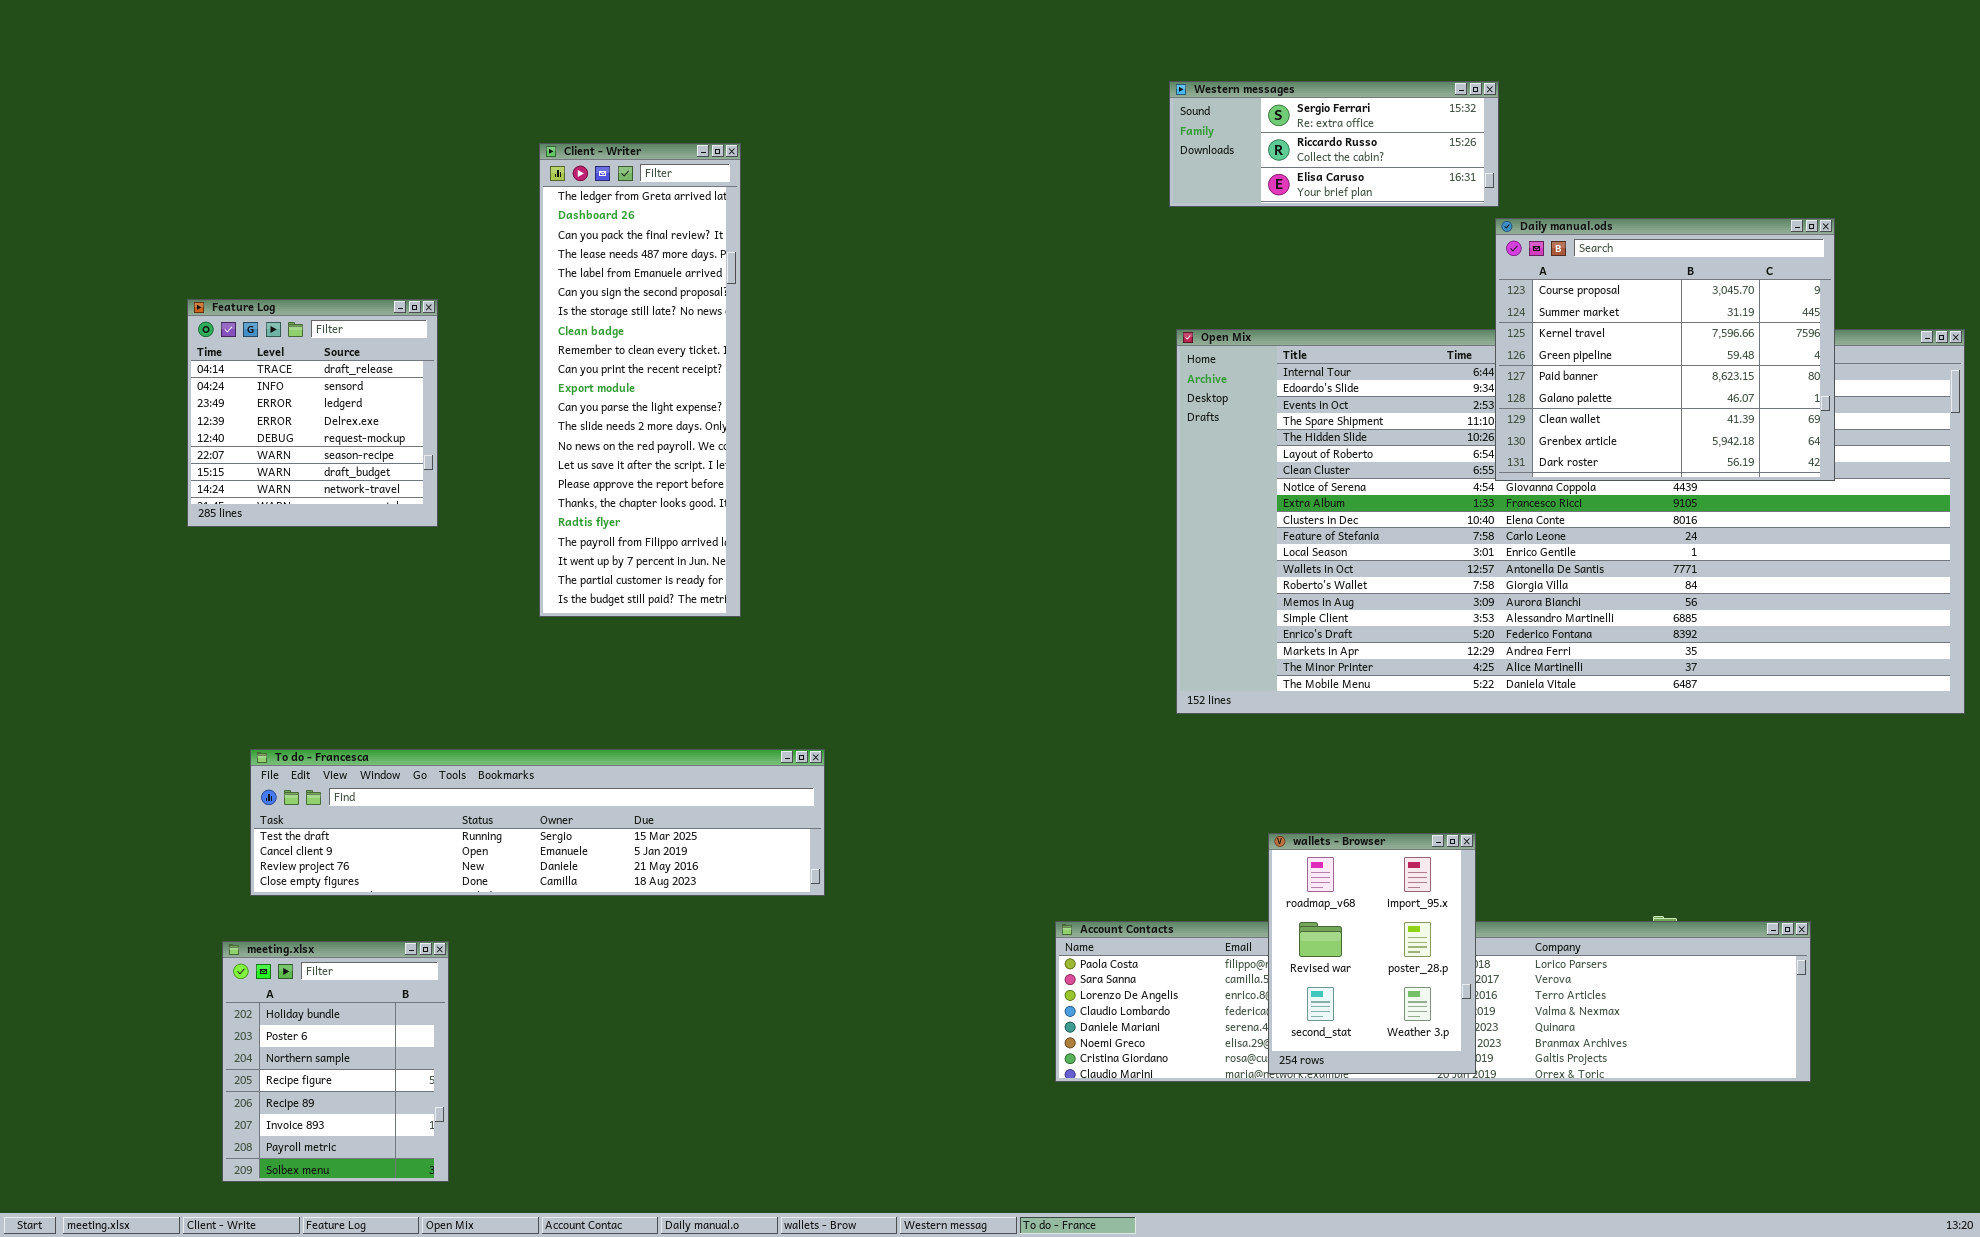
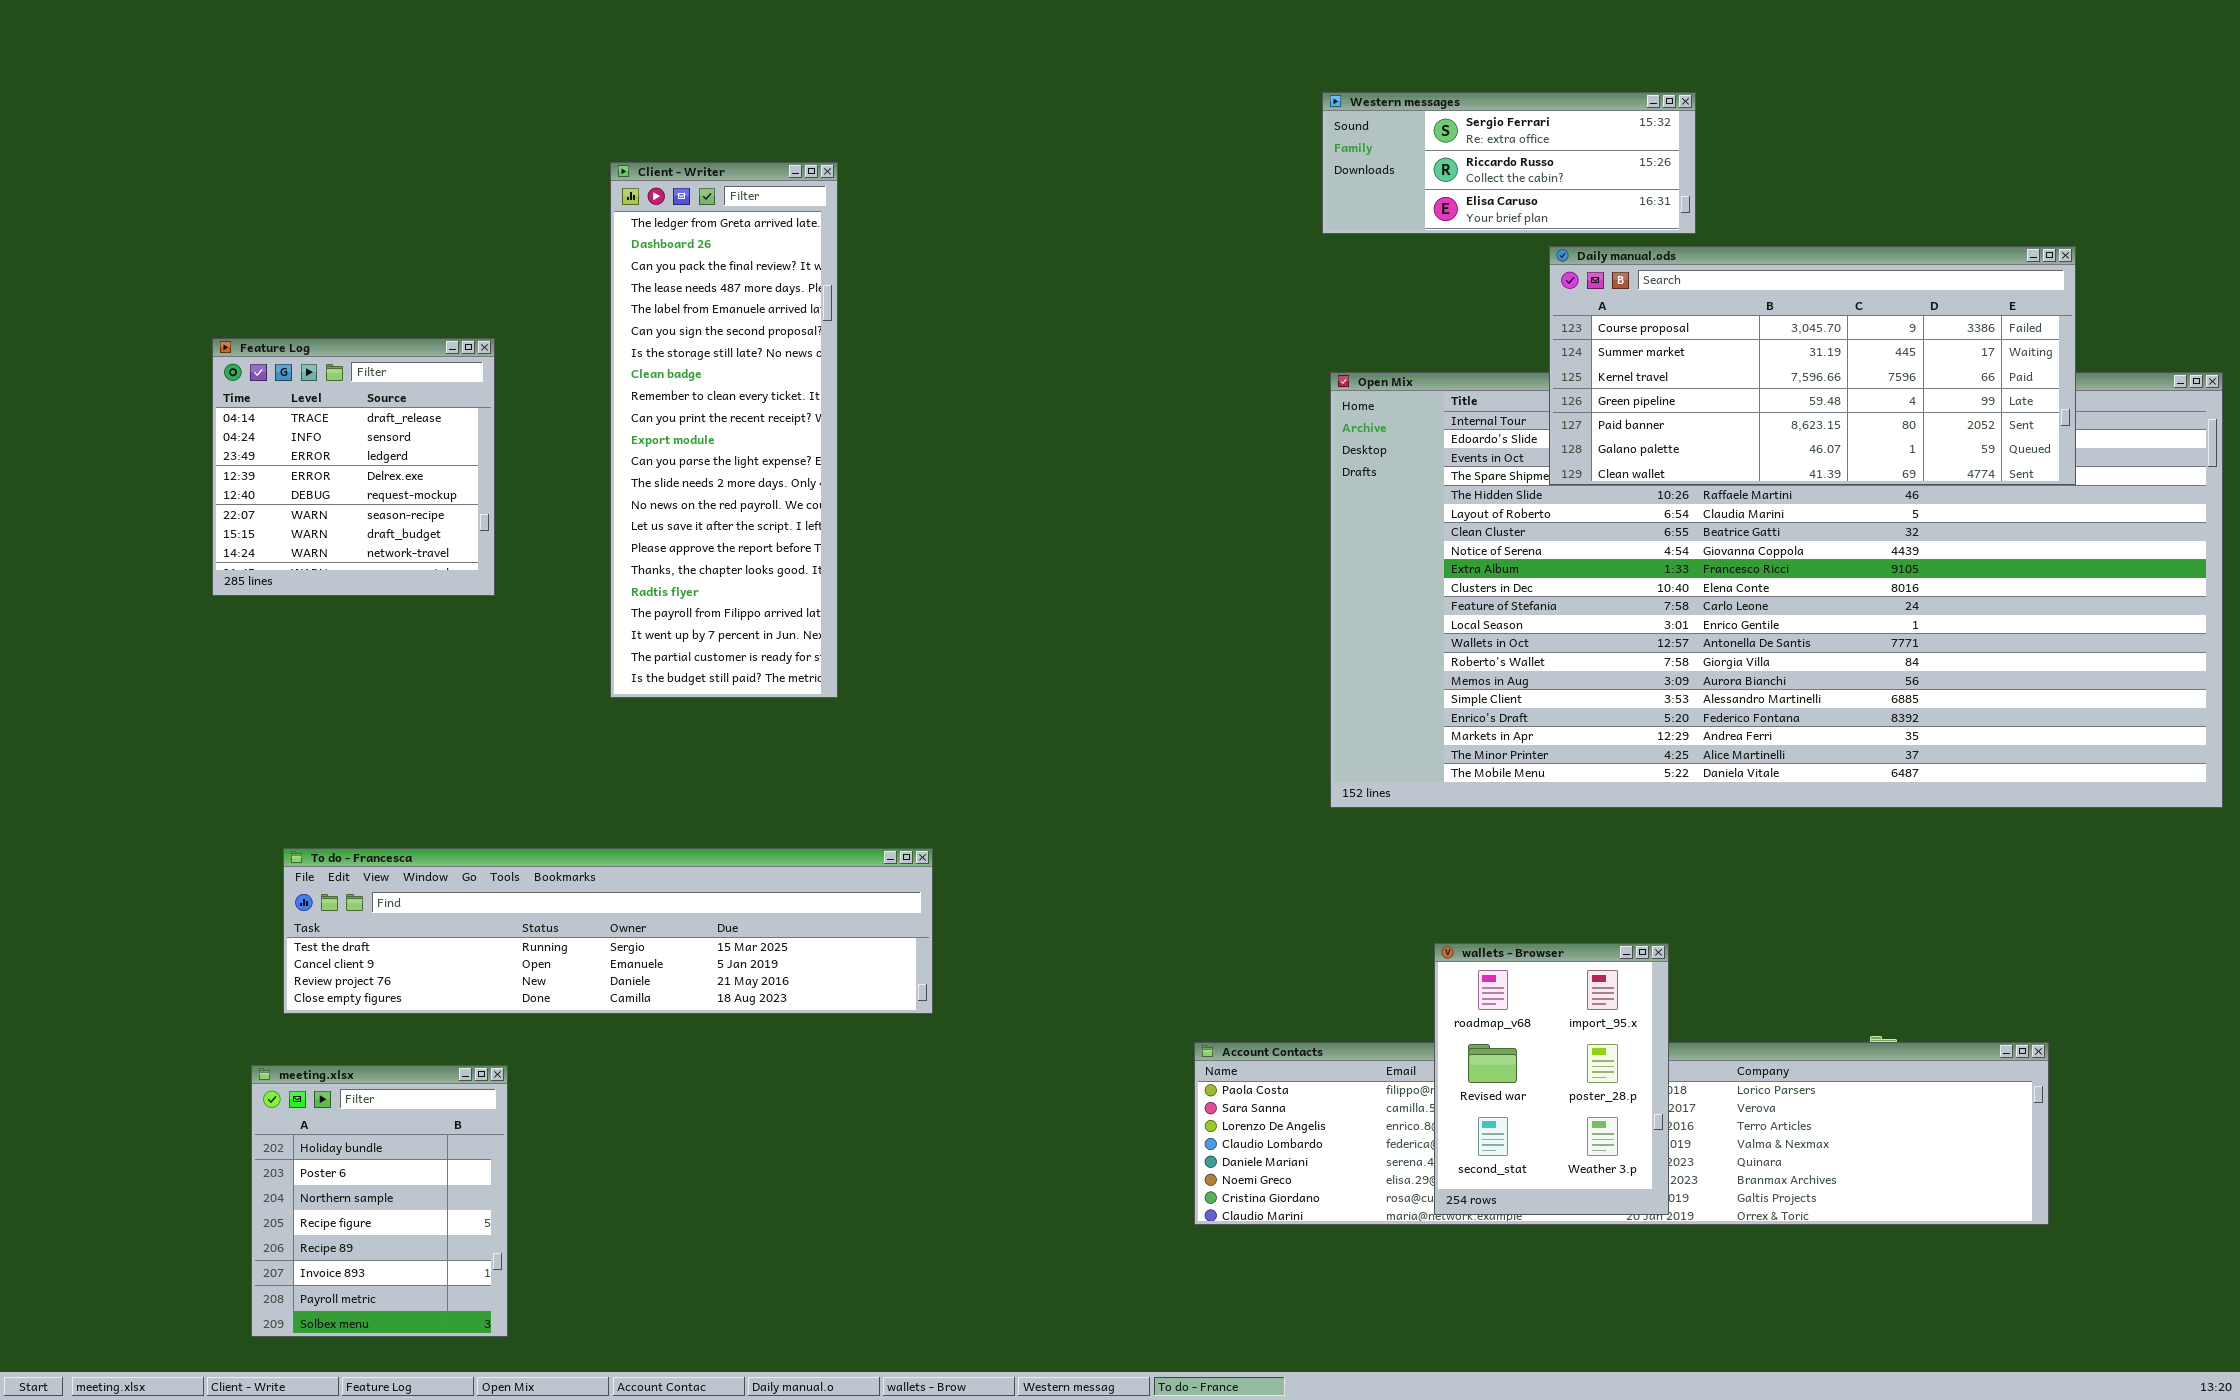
Daily manual.ods: [1495,218,1835,481] -> [1549,246,2076,485], resized

